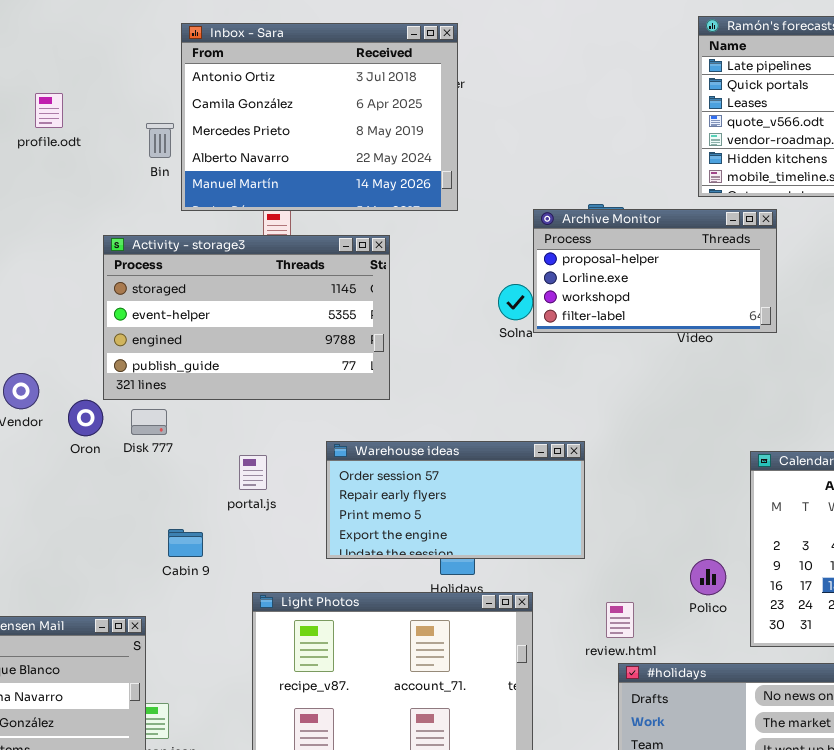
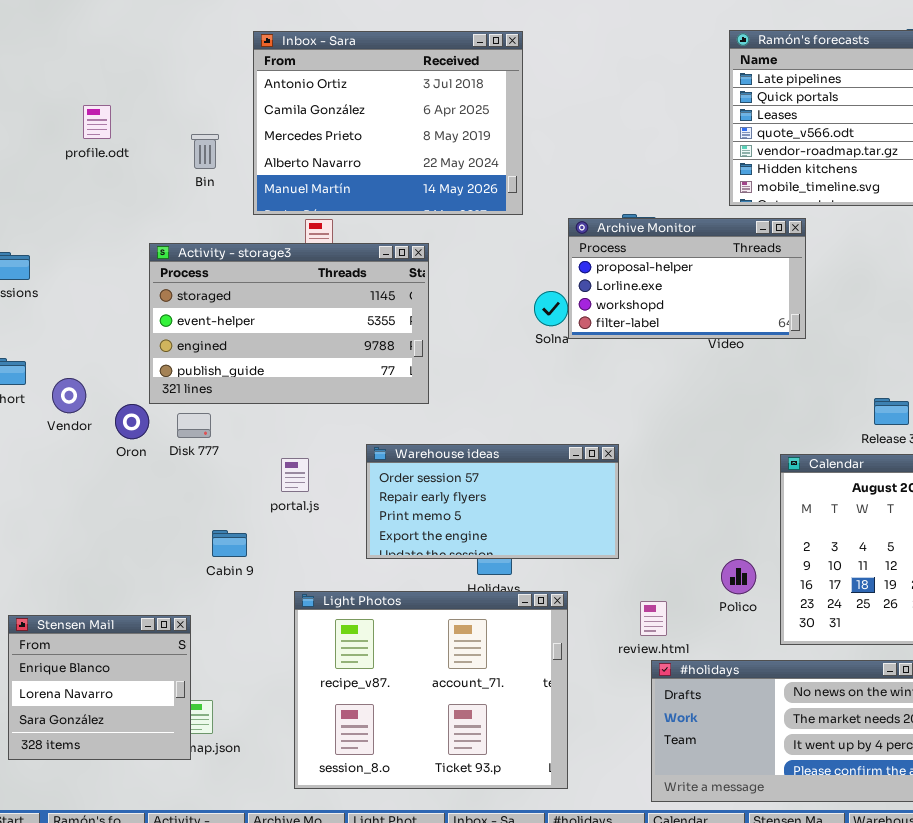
Inbox - Sara: [181,23,458,211] -> [253,31,523,215], moved

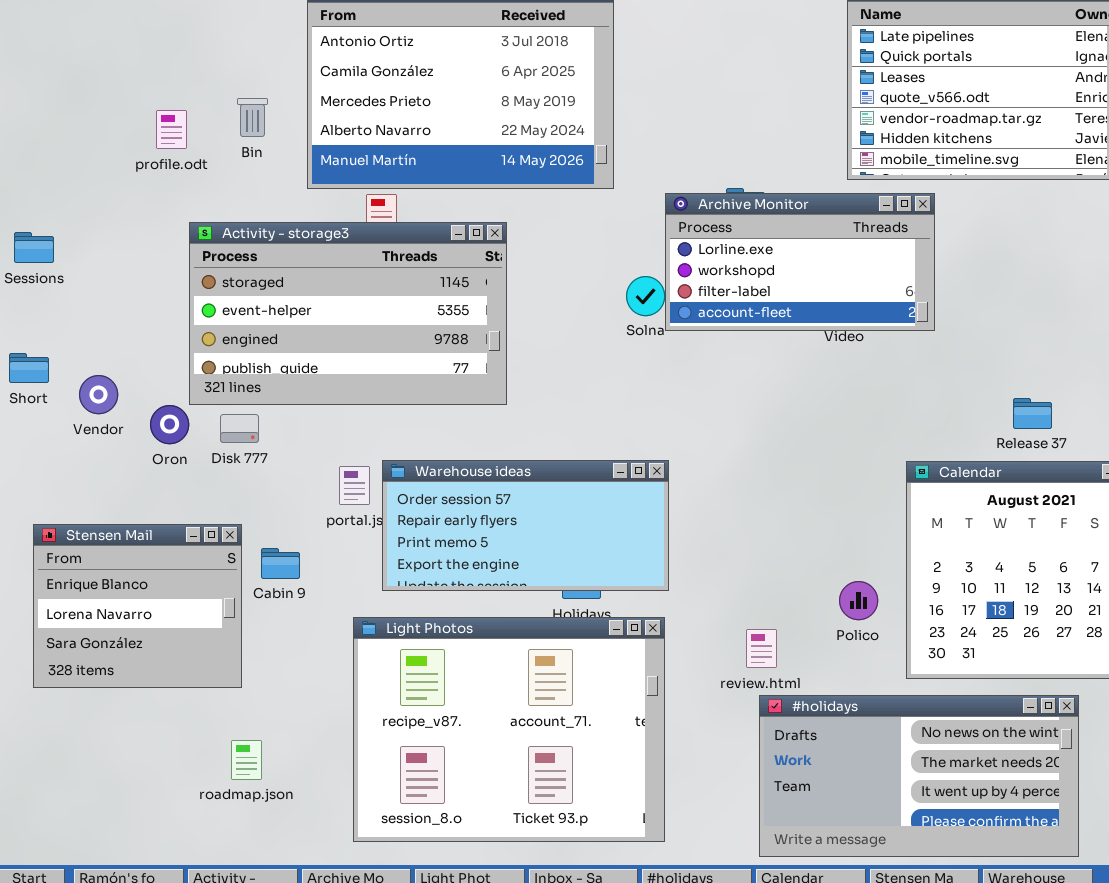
profile.odt: [83,105,111,139] -> [156,110,187,149], moved
Archive Monitor: [568,218,806,339] -> [665,193,935,331], scrolled down 1 row
Warehouse ideas: [366,444,619,559] -> [382,460,669,591], moved
Stensen Mail: [8,615,191,760] -> [33,524,242,688], moved

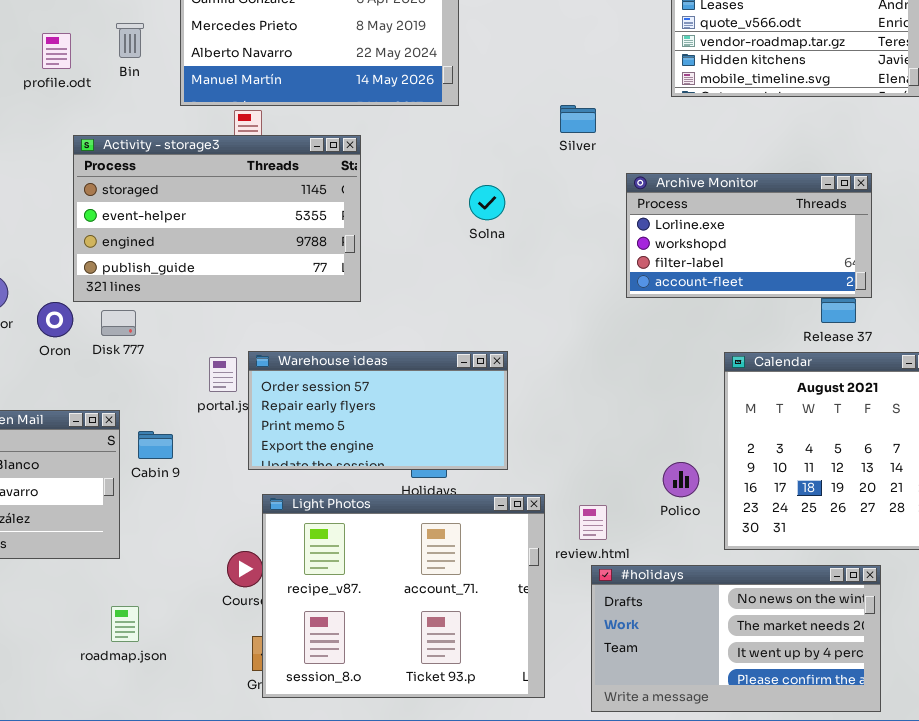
Archive Monitor: [665,193,935,331] -> [626,173,872,298], moved
Light Photos: [353,617,665,842] -> [262,494,545,698], moved

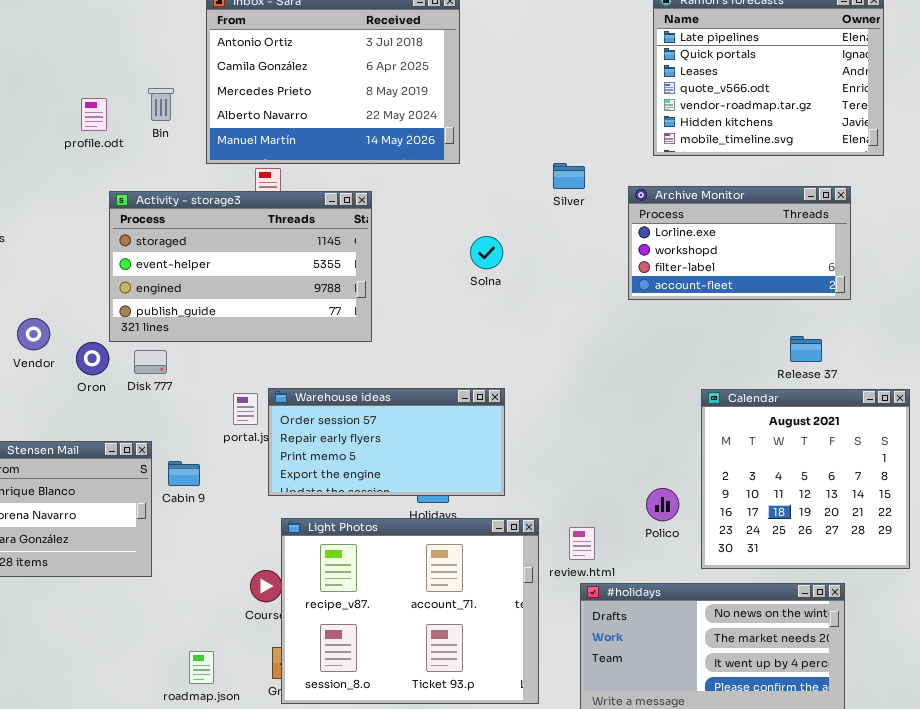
Archive Monitor: [626,173,872,298] -> [628,186,851,300], moved
roadmap.json: [111,606,139,642] -> [189,651,214,684], moved

